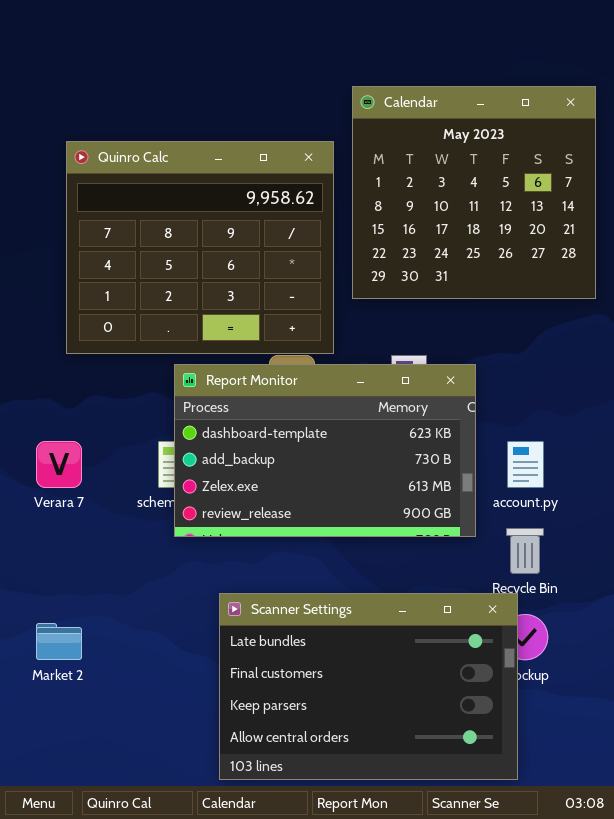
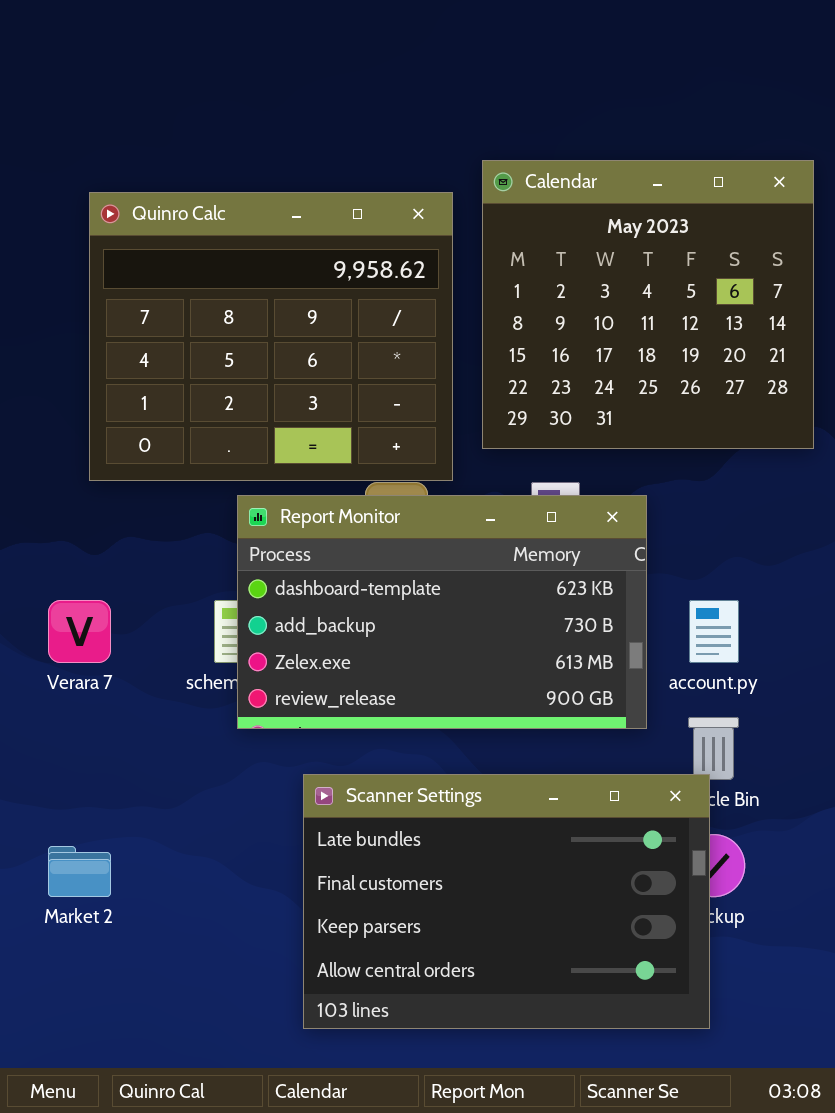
Calendar: [352,86,596,299] -> [482,160,814,449], moved
Scanner Settings: [219,593,518,780] -> [303,774,710,1029], moved

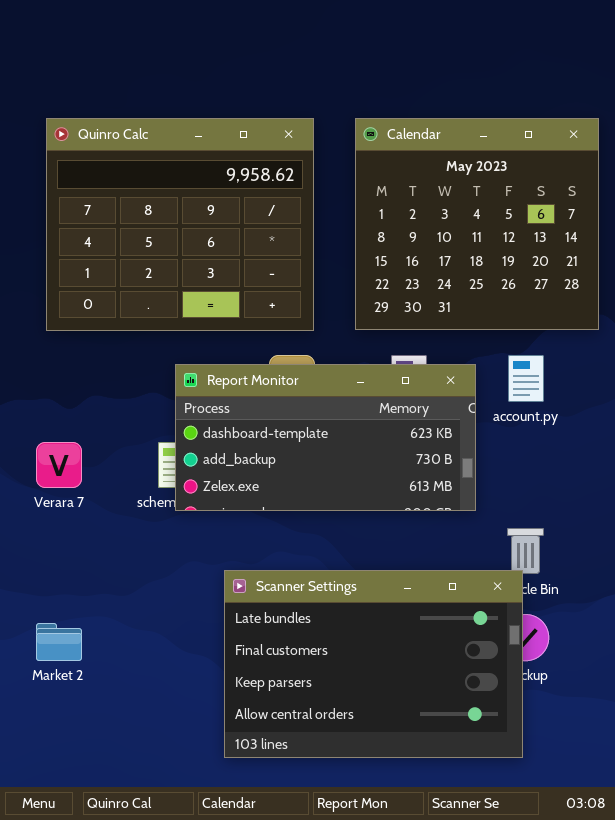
Quinro Calc: [89,192,453,481] -> [46,118,314,331], moved
Report Monitor: [237,495,647,729] -> [175,364,476,511], resized
account.py: [689,600,739,663] -> [508,355,544,402], moved

